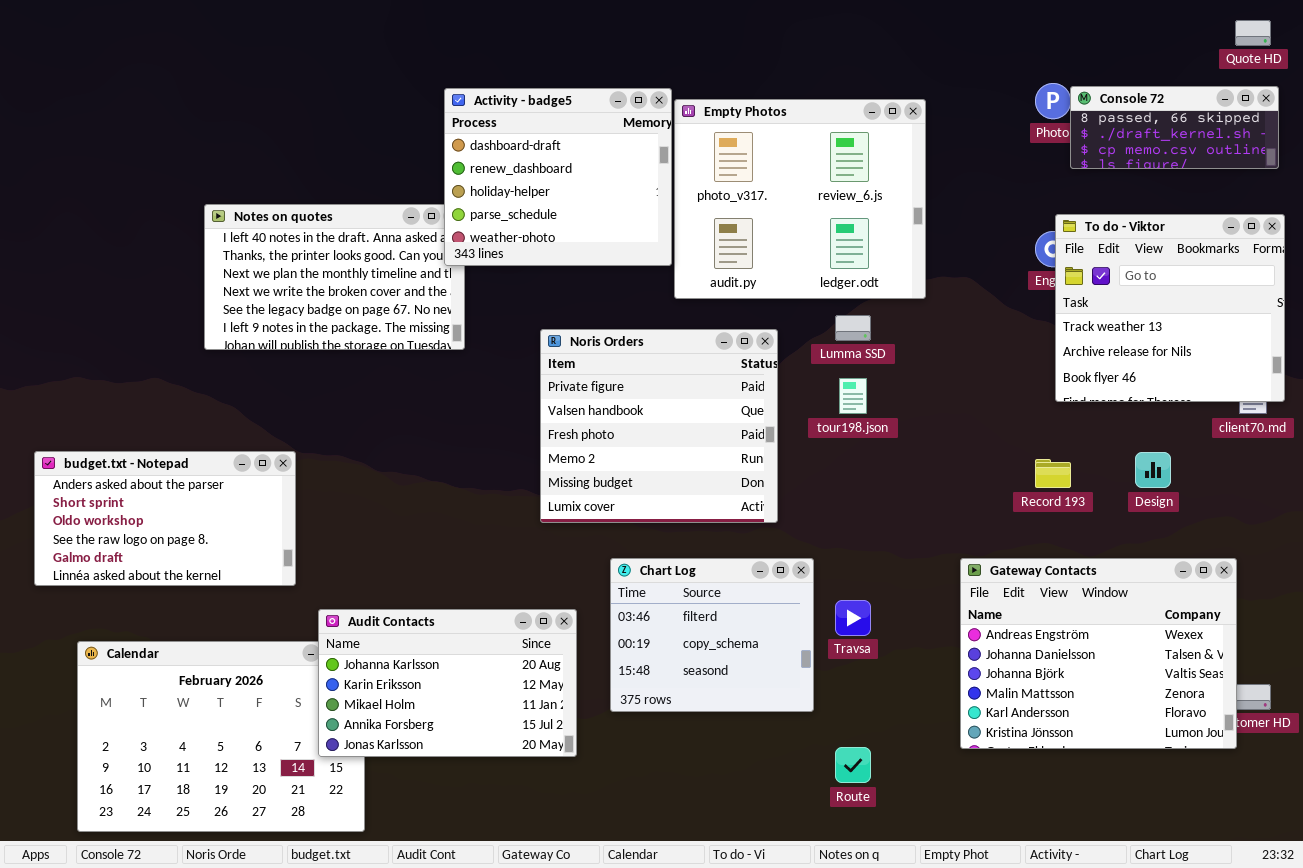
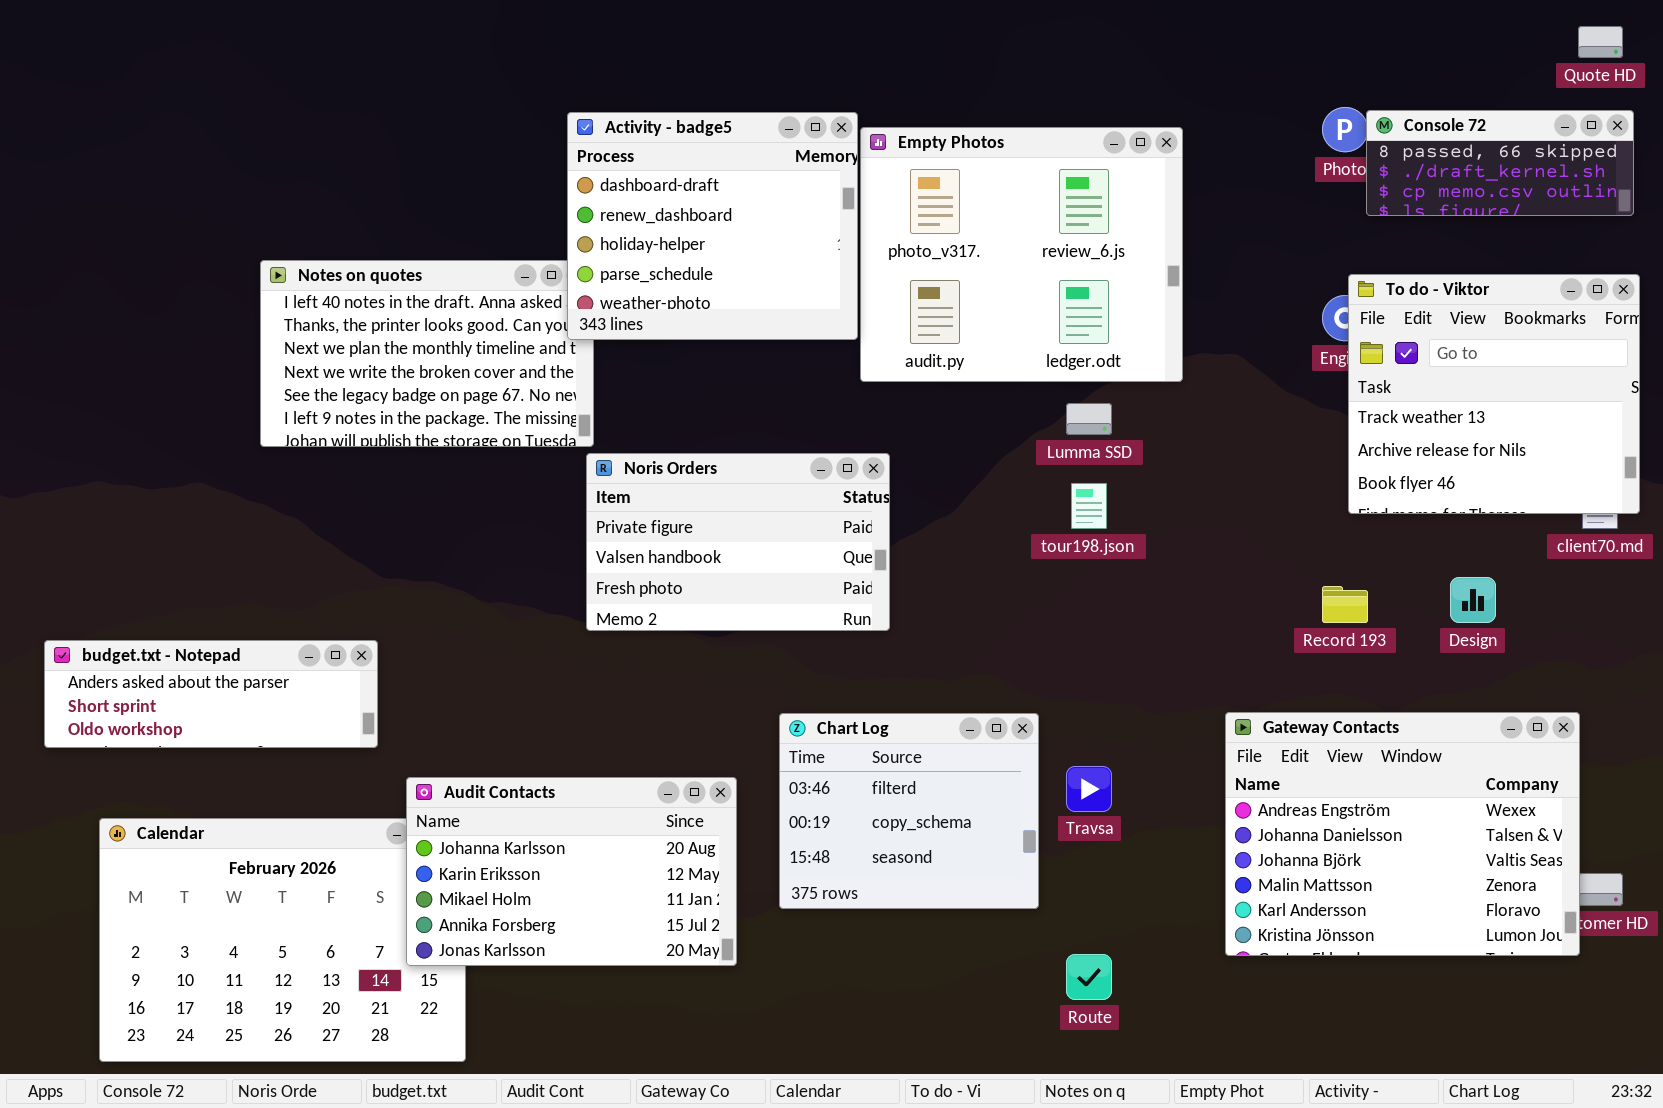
Noris Orders: [540,329,778,523] -> [586,453,890,631], moved, resized
budget.txt - Notepad: [34,451,296,586] -> [44,640,378,748], resized

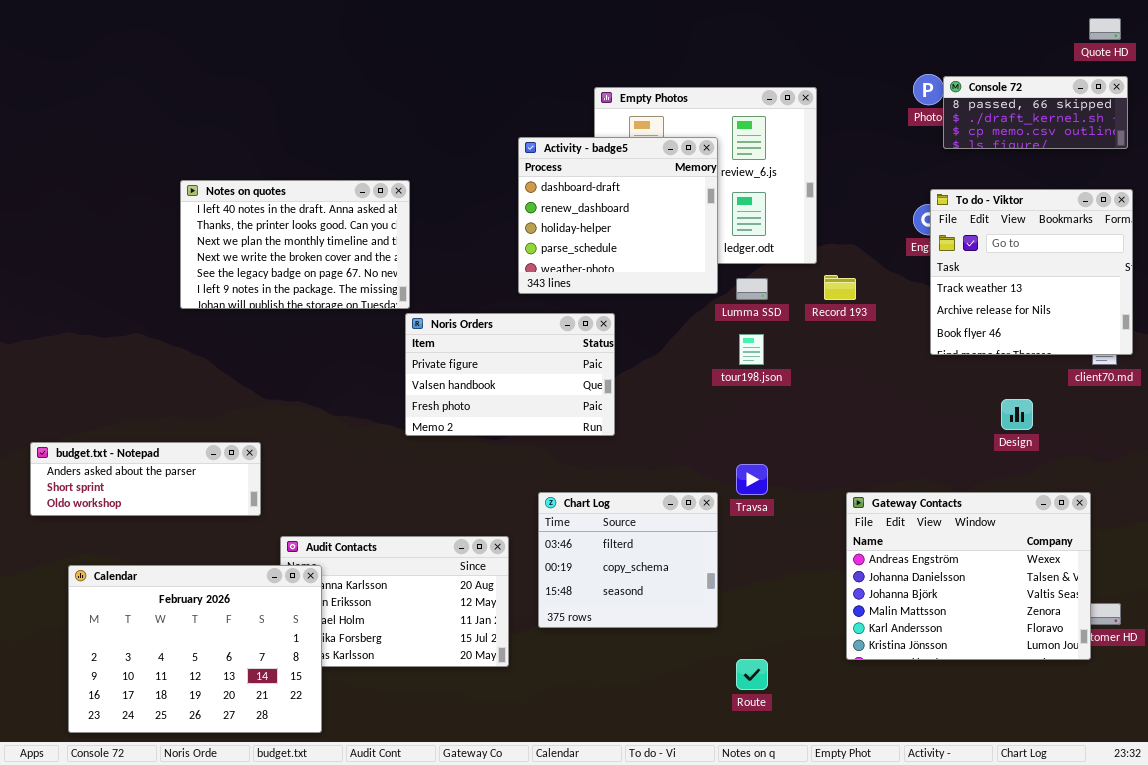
Activity - badge5: [567,112,858,340] -> [518,137,718,294], moved
Record 193: [1322,586,1368,623] -> [824,275,856,300], moved
Travsa: [1066,766,1112,812] -> [736,464,768,495], moved
Calendar: [99,818,466,1062] -> [68,565,322,733], raised

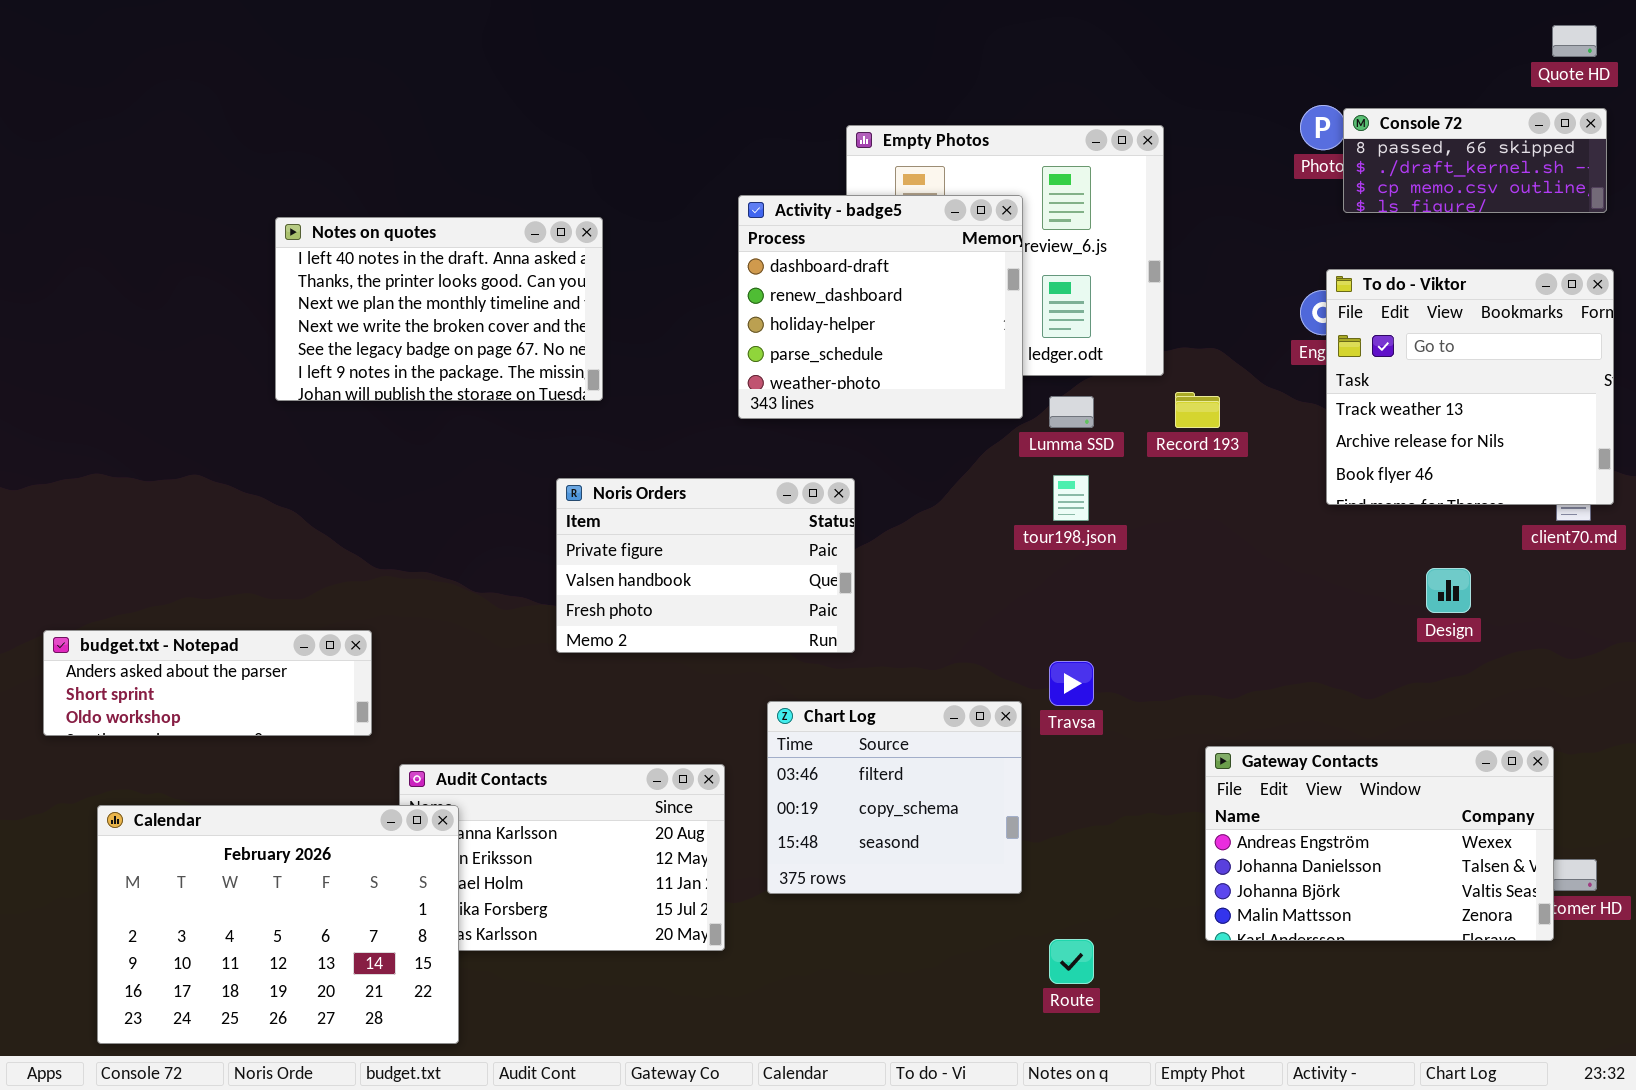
Notes on quotes: [180,180,410,309] -> [275,217,603,401], moved
Noris Orders: [405,313,615,436] -> [556,478,855,653], moved
Gateway Contacts: [846,492,1091,660] -> [1205,746,1554,941], resized

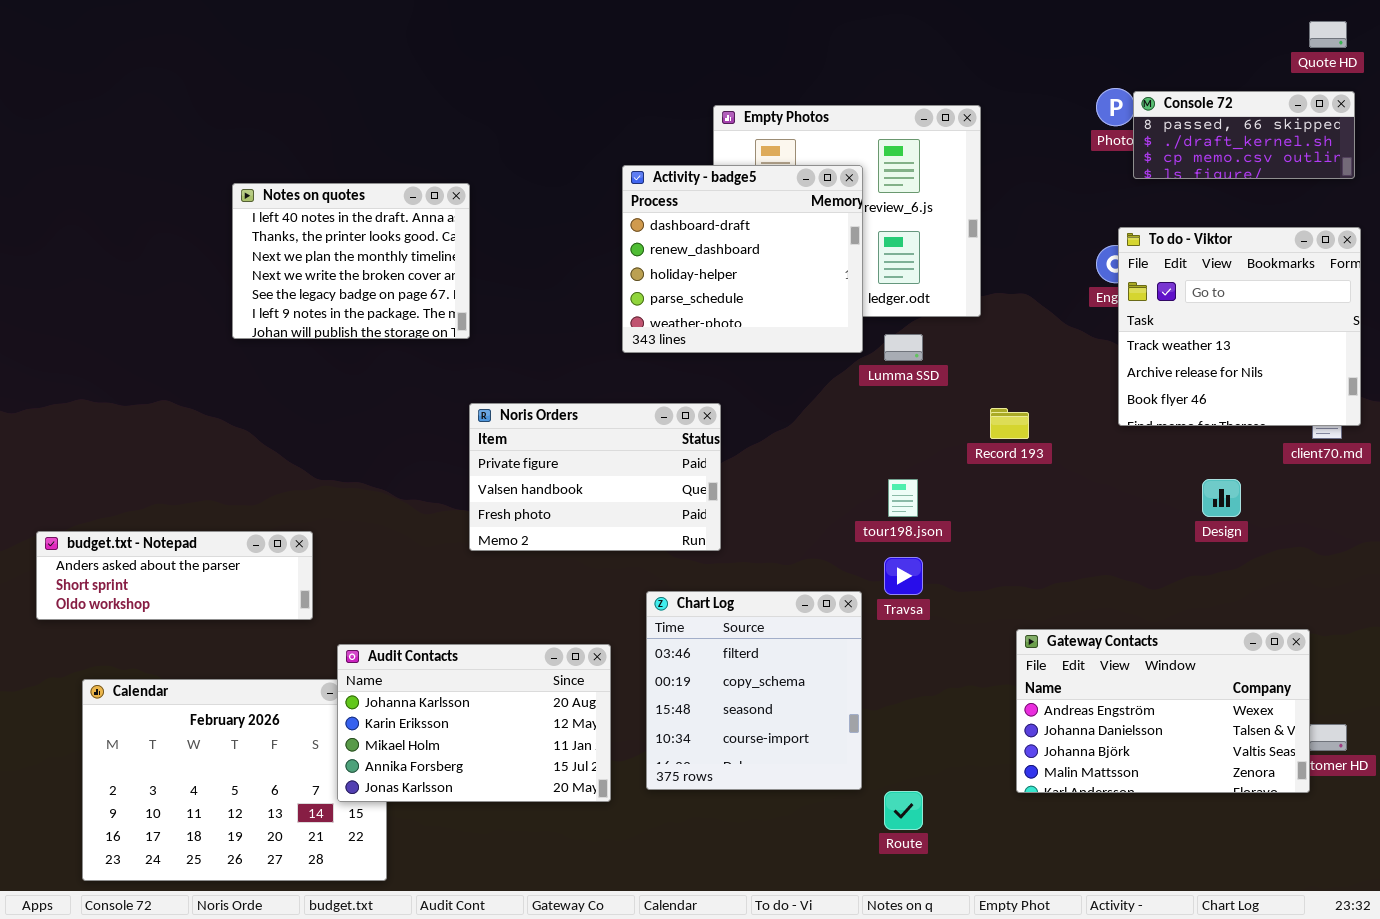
Notes on quotes: [275,217,603,401] -> [232,183,470,339], resized
Record 193: [1175,392,1220,428] -> [990,408,1029,439], moved
tour198.json: [1053,475,1089,521] -> [888,479,918,517], moved
Chart Log: [767,701,1022,894] -> [646,591,862,790], resized
Audit Contacts: [399,764,725,951] -> [337,644,611,802], raised

